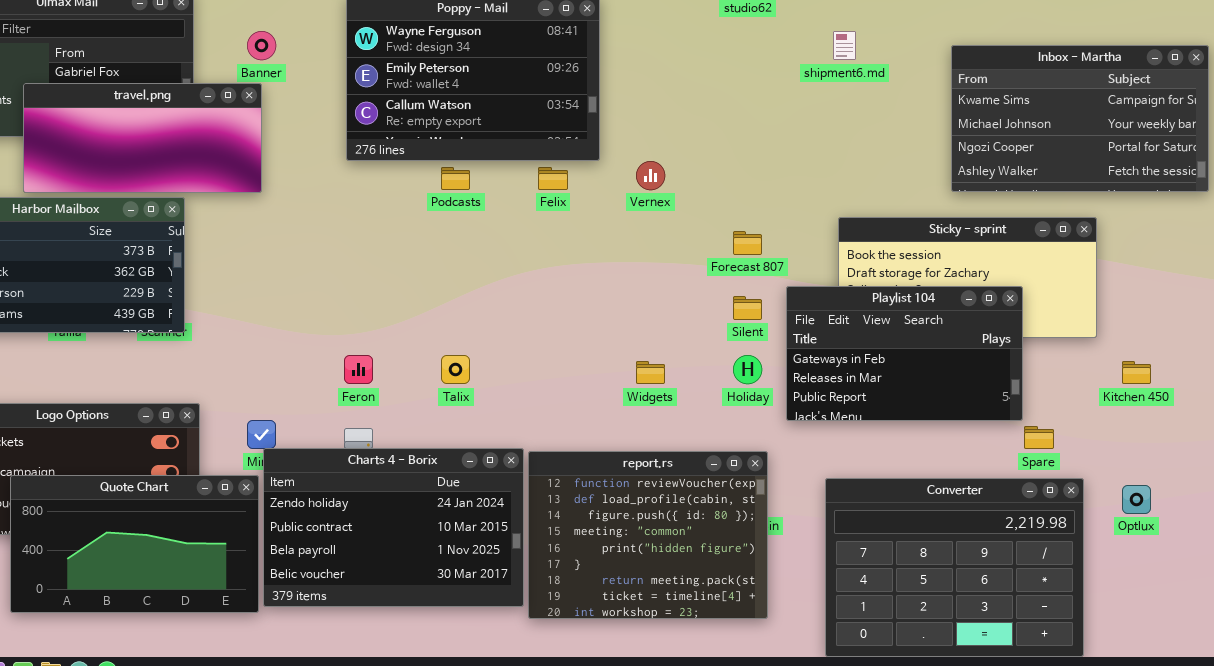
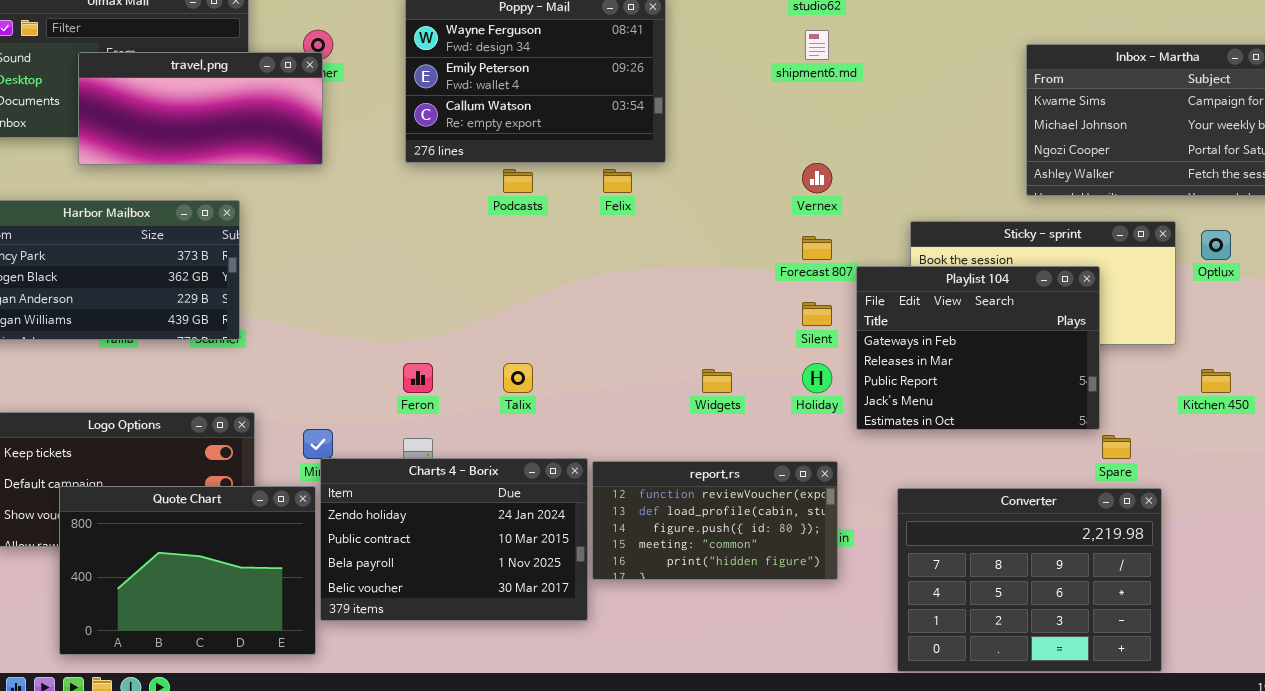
shipment6.md: [833,31,856,60] -> [805,30,829,60], moved
travel.png: [23,83,262,193] -> [78,52,323,165], moved
Vernex: [636,161,665,190] -> [802,163,832,193], moved
Playlist 104: [786,286,1023,421] -> [856,266,1100,430], resized
report.rs: [528,451,768,619] -> [592,461,838,580], resized
Quote Chart: [10,475,259,613] -> [59,486,316,655], resized
Optlux: [1122,485,1151,514] -> [1201,230,1231,260], moved

